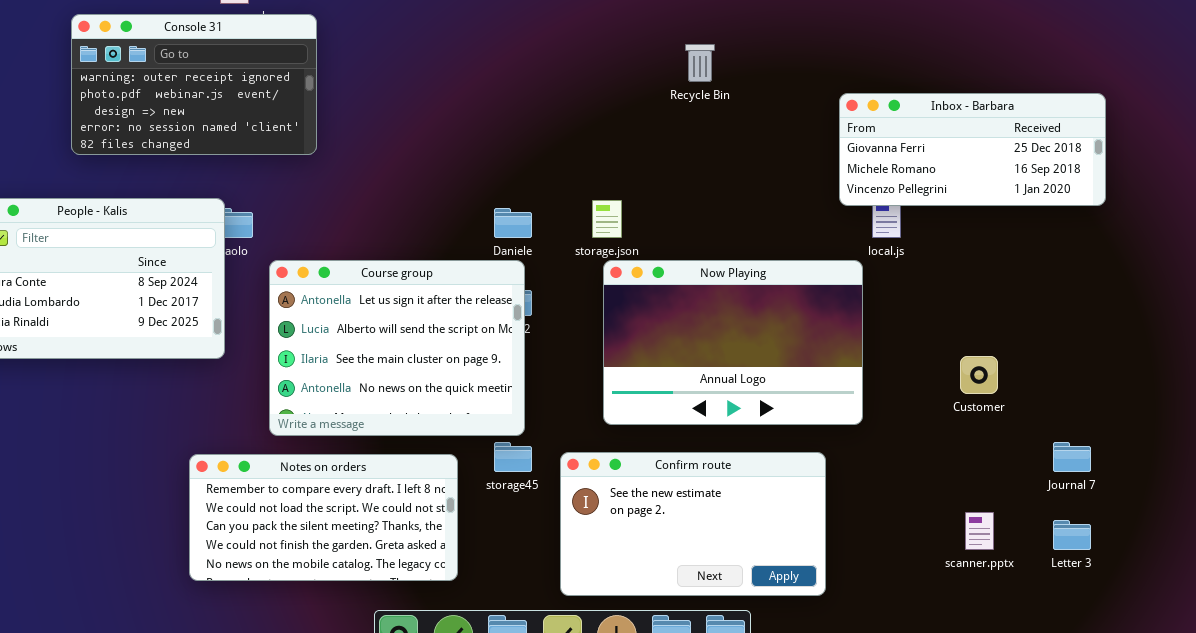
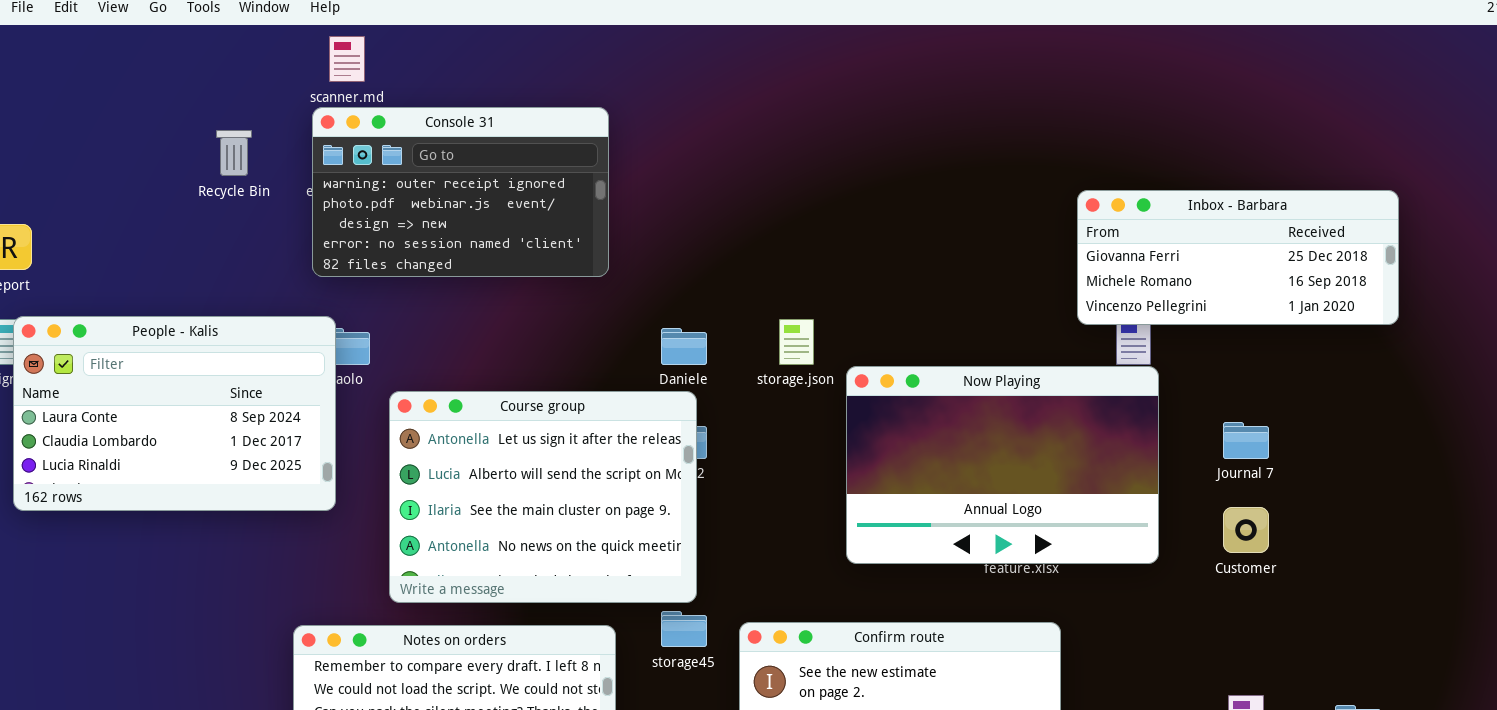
Console 31: [71,14,317,155] -> [312,107,609,277], moved
Recycle Bin: [685,44,715,82] -> [216,130,252,176], moved
Now Playing: [603,260,863,425] -> [846,366,1159,564], moved
Journal 7: [1053,442,1091,472] -> [1223,422,1269,459], moved

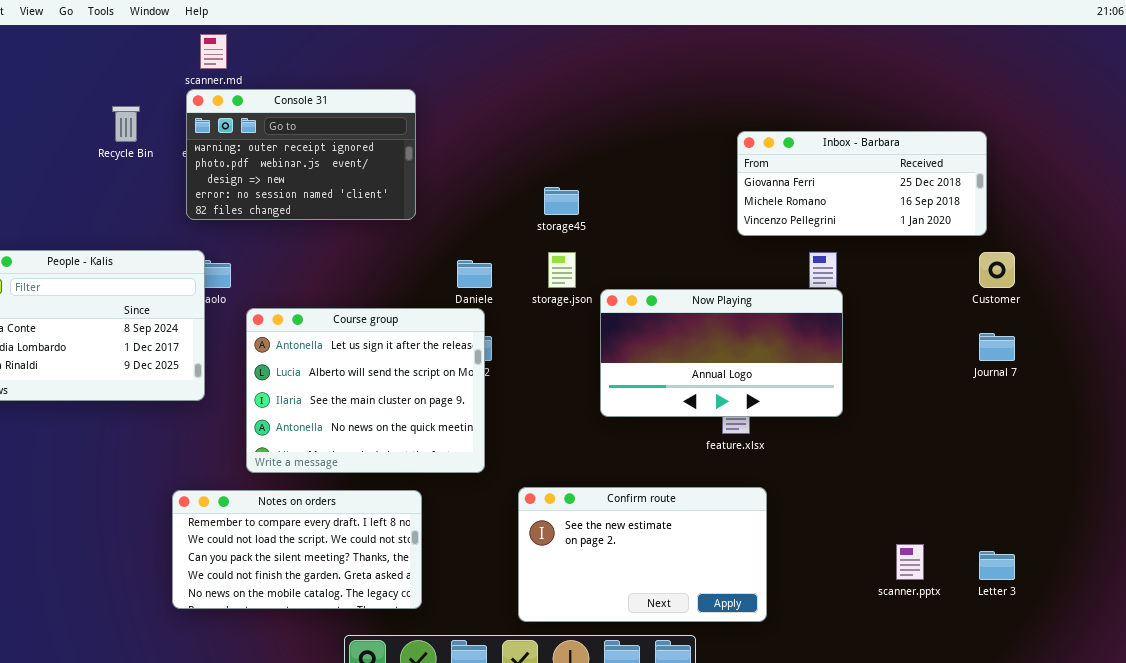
Inbox - Barbara: [1077,190,1399,325] -> [737,131,987,236], moved
Now Playing: [846,366,1159,564] -> [600,289,843,417], resized
Journal 7: [1223,422,1269,459] -> [979,333,1015,361], moved
Customer: [1223,507,1269,553] -> [979,252,1015,288], moved
storage45: [661,611,707,647] -> [544,187,579,215], moved

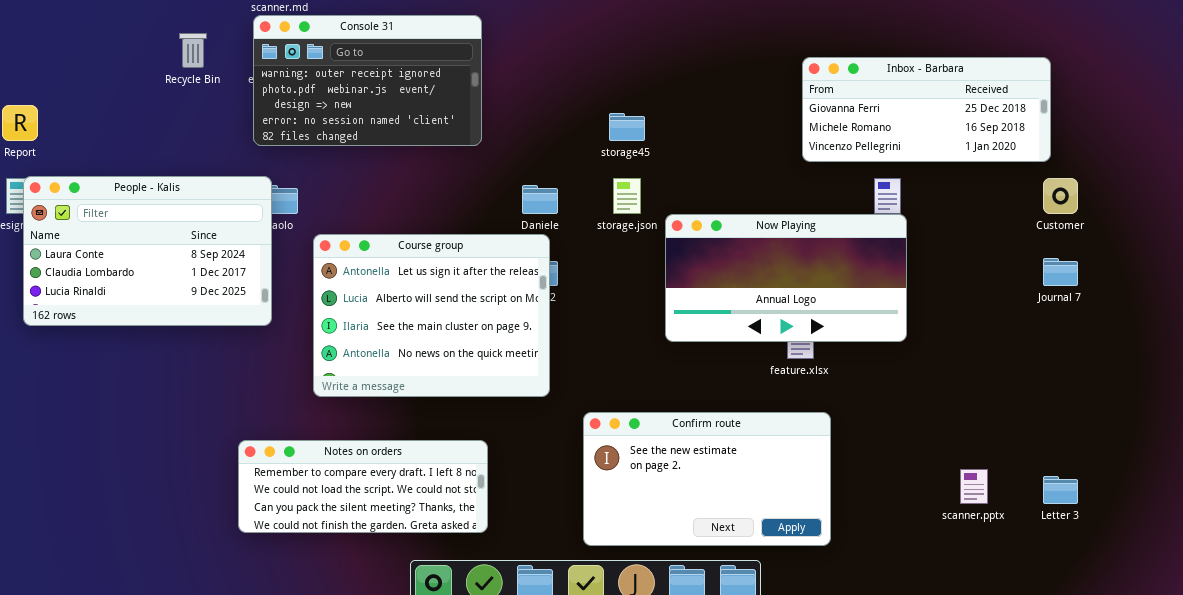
Notes on orders: [172,490,422,609] -> [238,440,488,533], resized

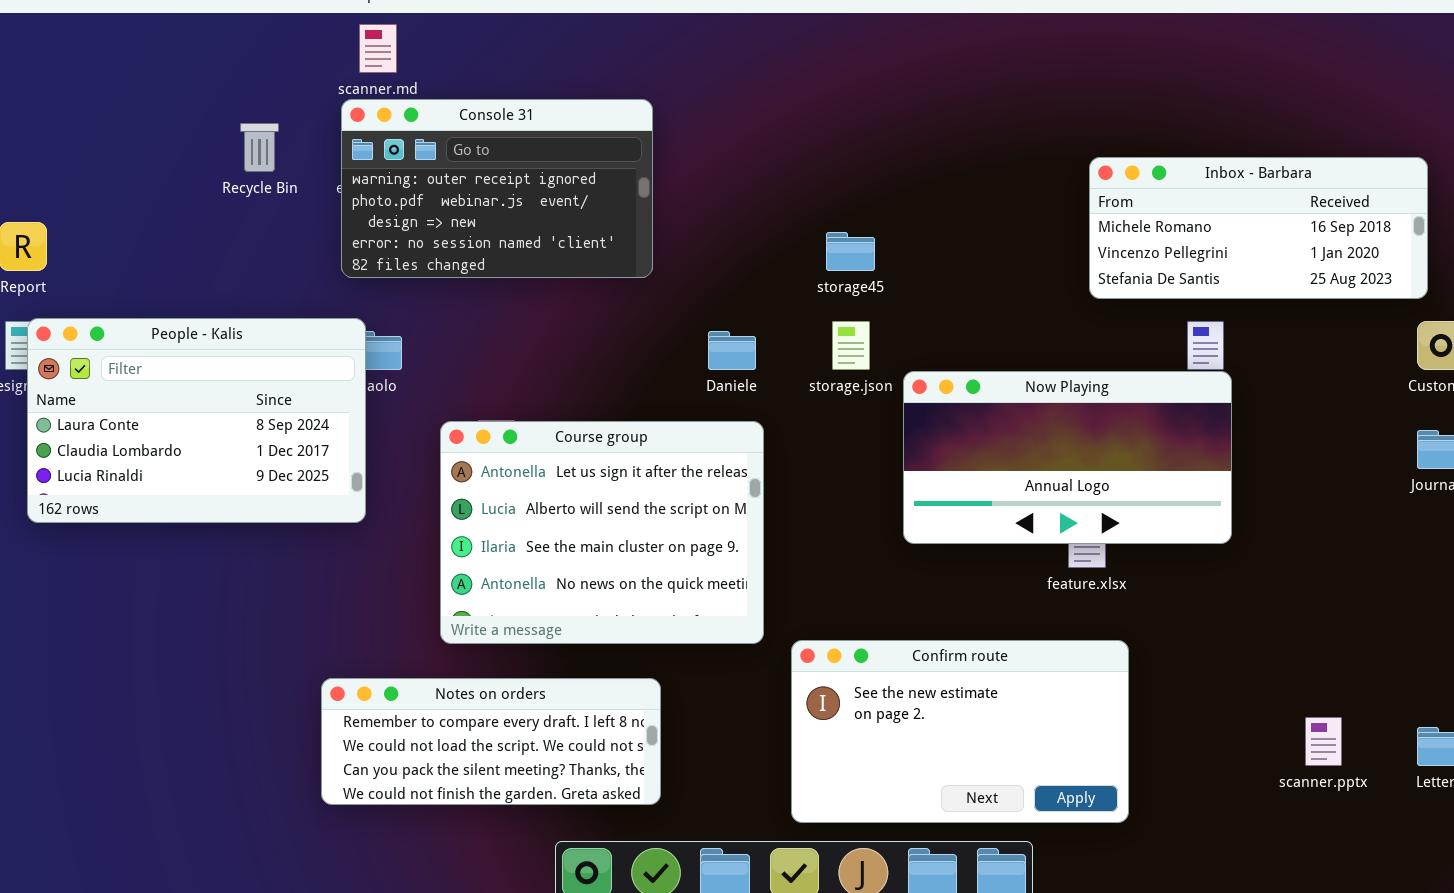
Inbox - Barbara: [802,57,1051,162] -> [1089,157,1428,299], scrolled down 1 row
Course group: [313,234,550,397] -> [440,421,764,644], moved

